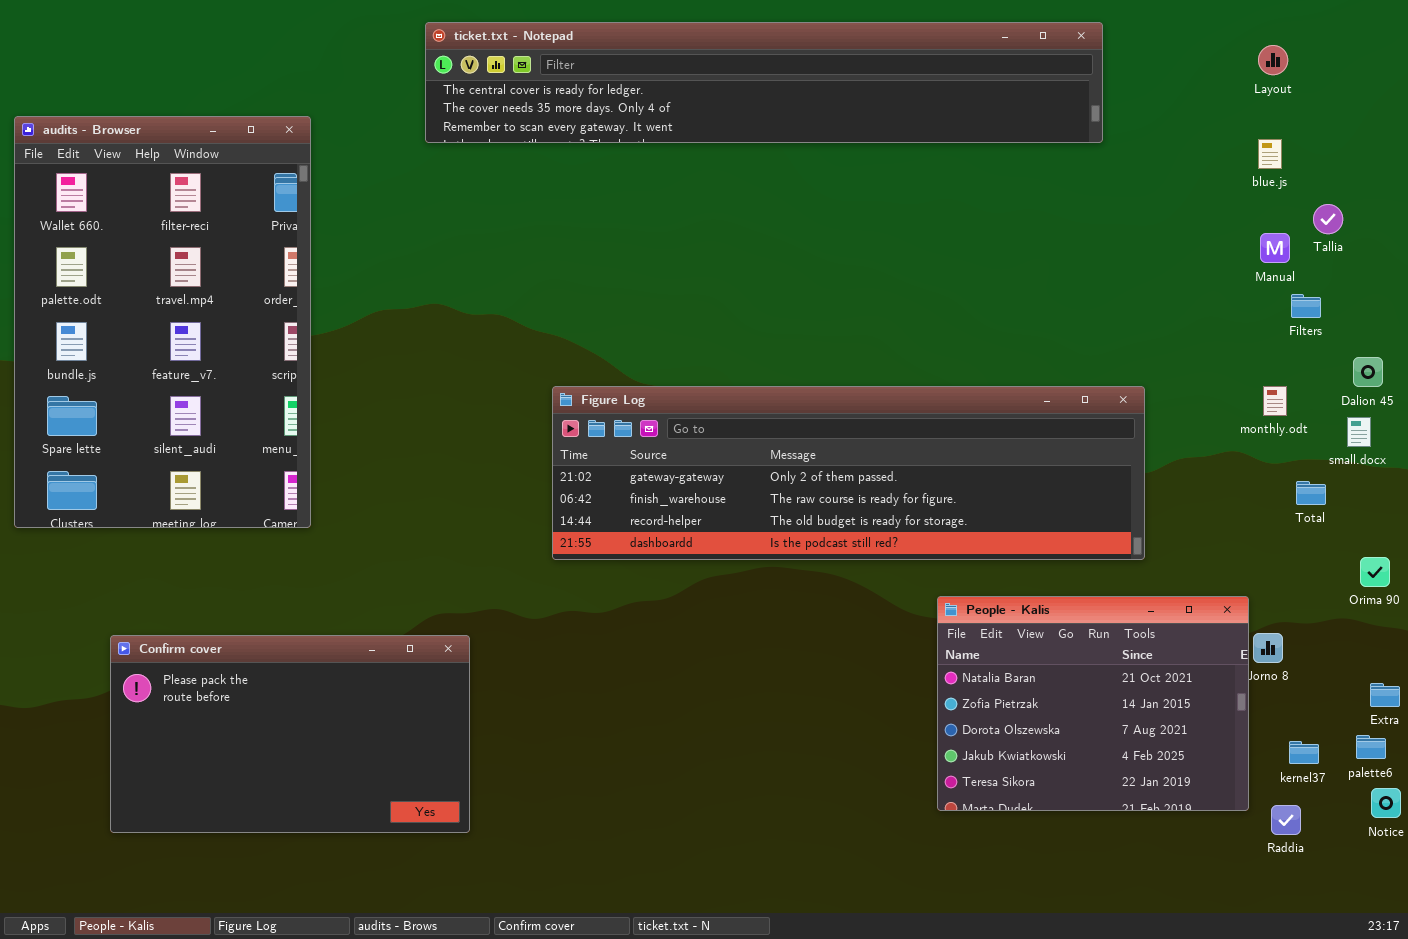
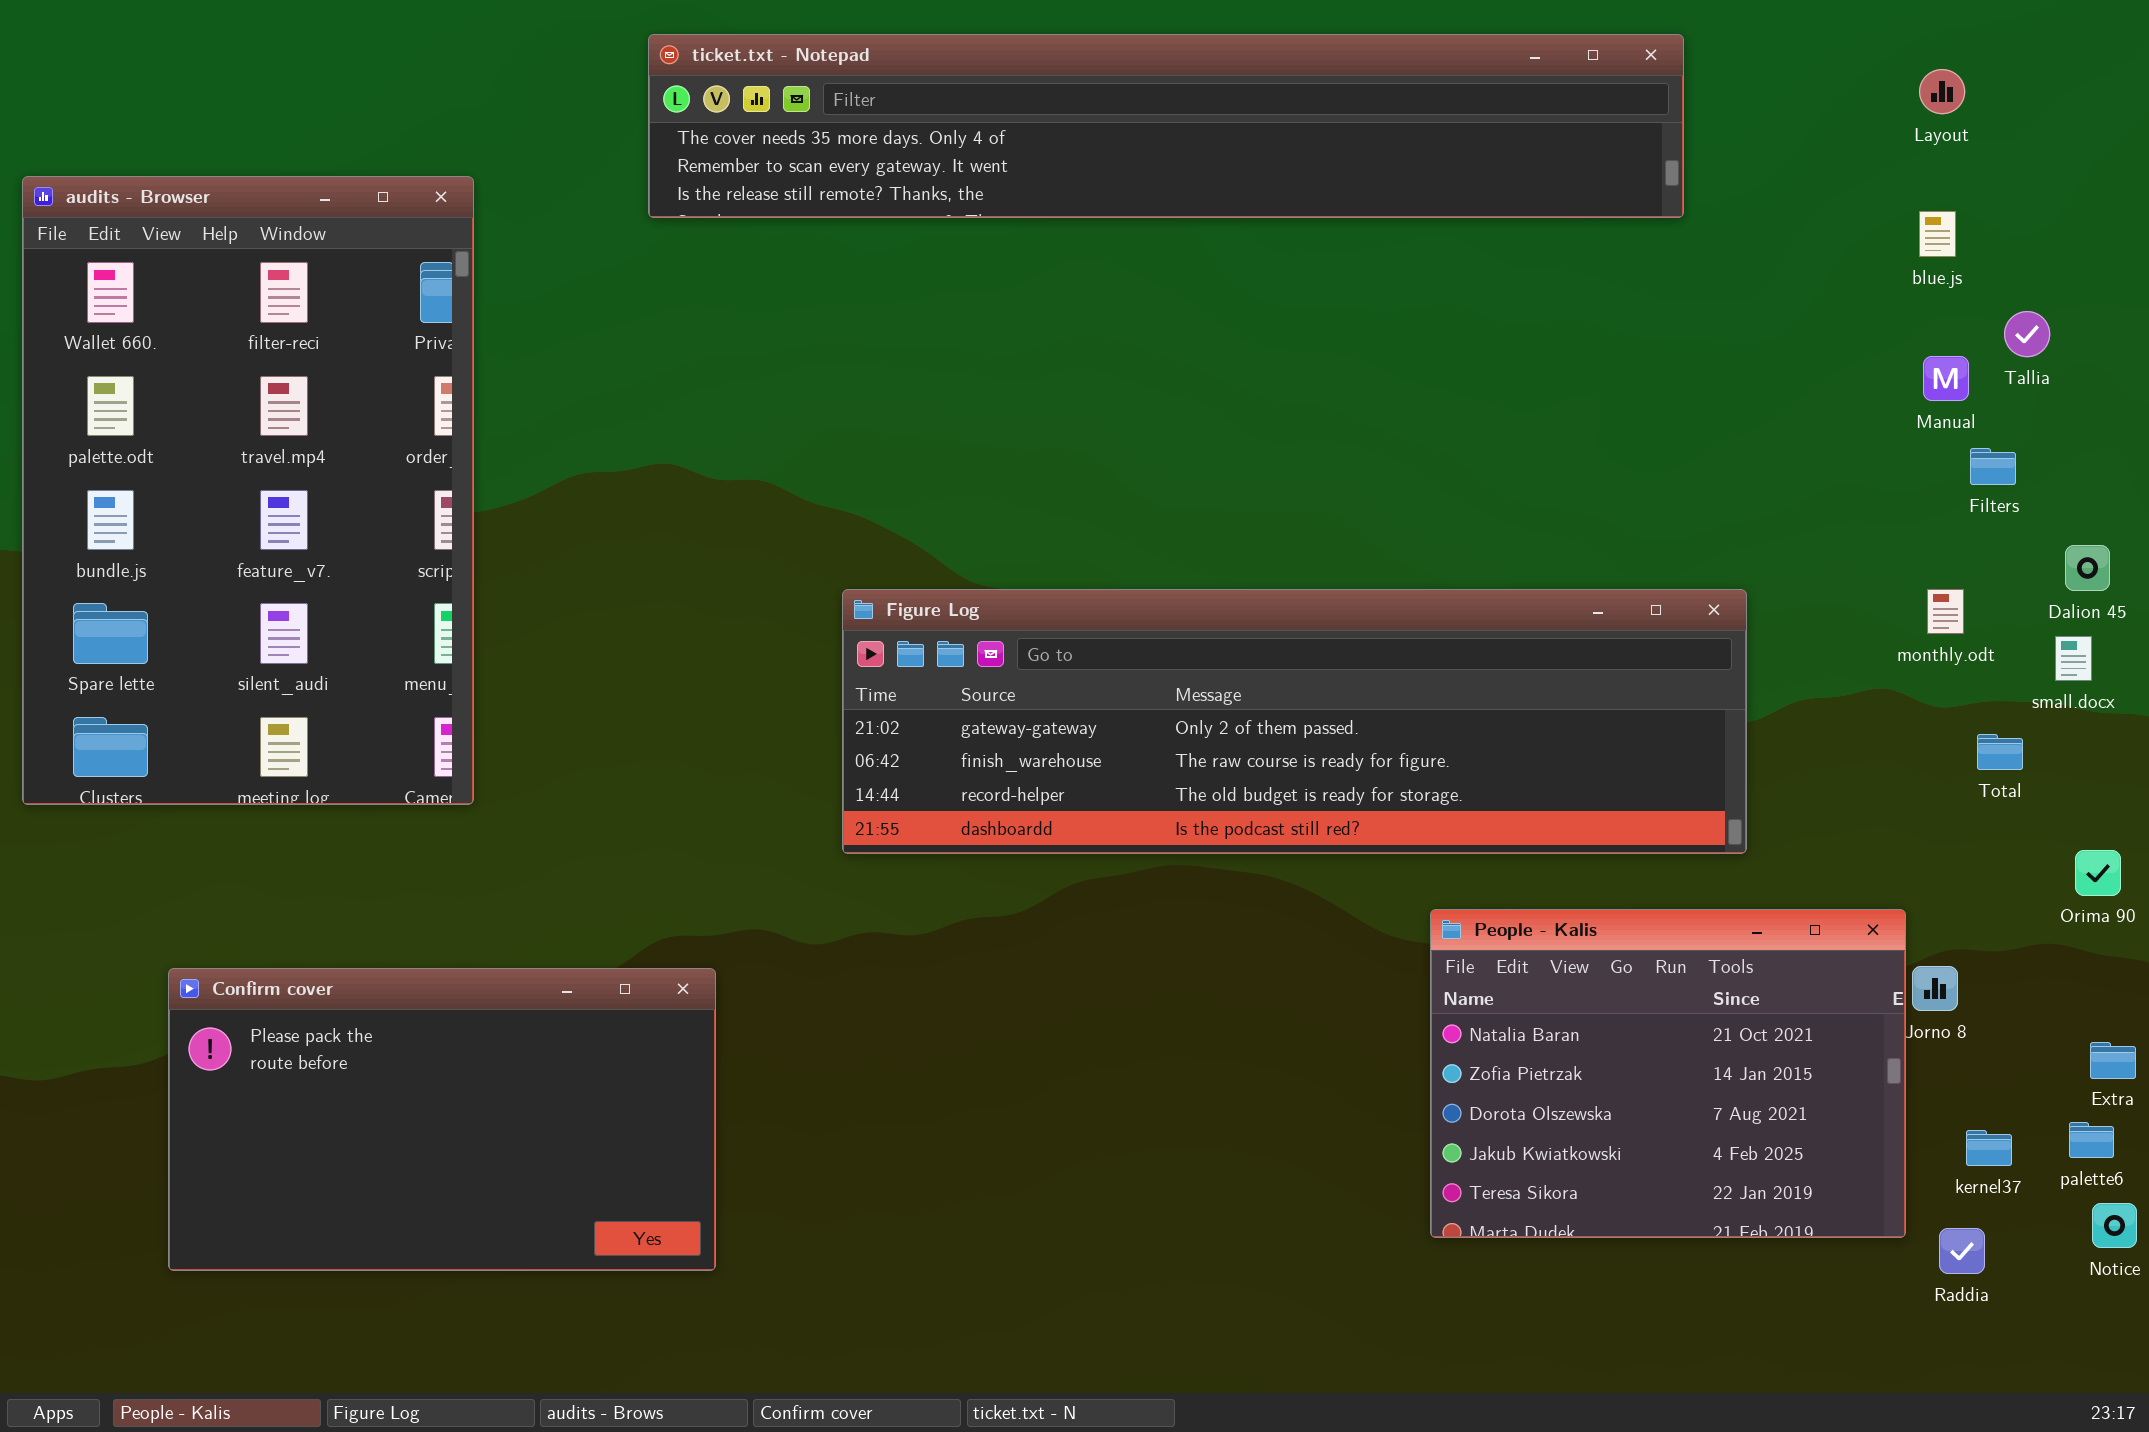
ticket.txt - Notepad: [425,22,1103,143] -> [648,34,1684,218], scrolled down 1 row

